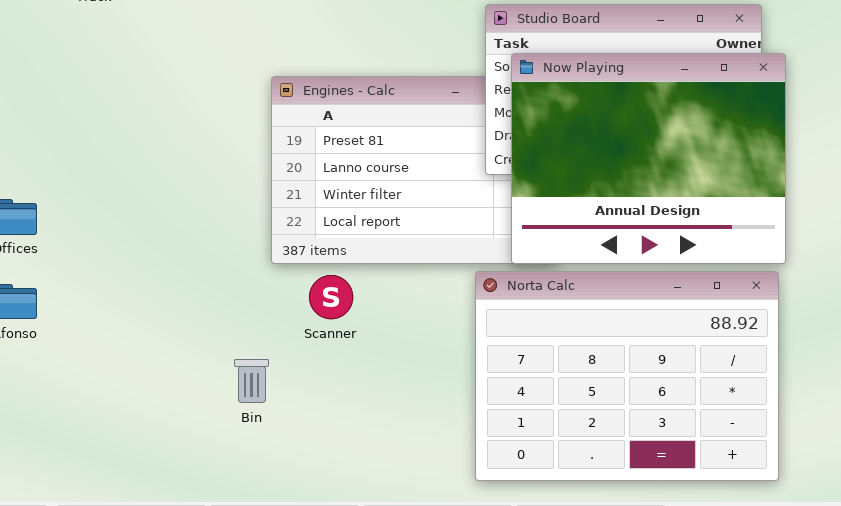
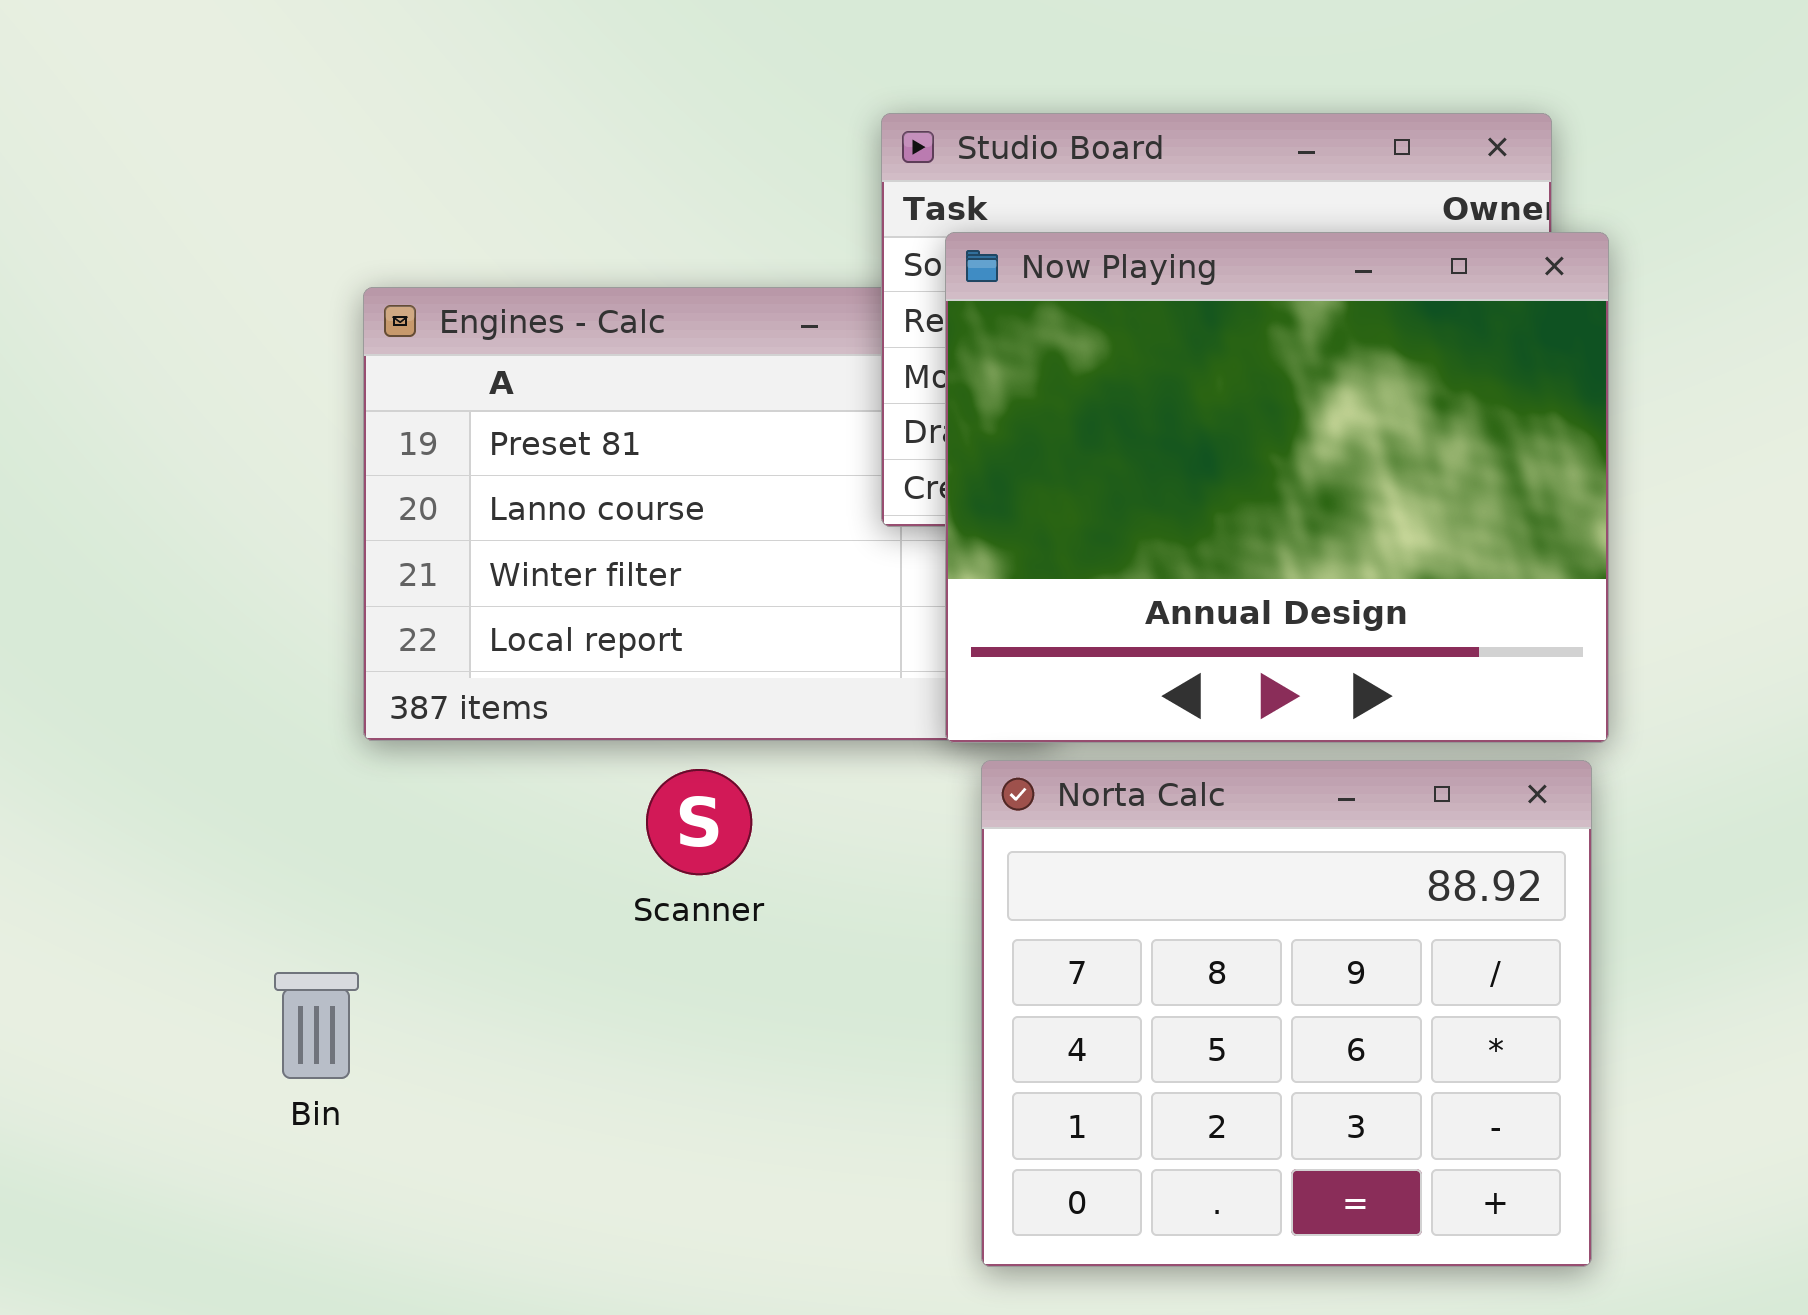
Norta Calc: [475,271,779,481] -> [981,760,1592,1267], resized
Scanner: [309,275,353,319] -> [646,769,752,875], moved

